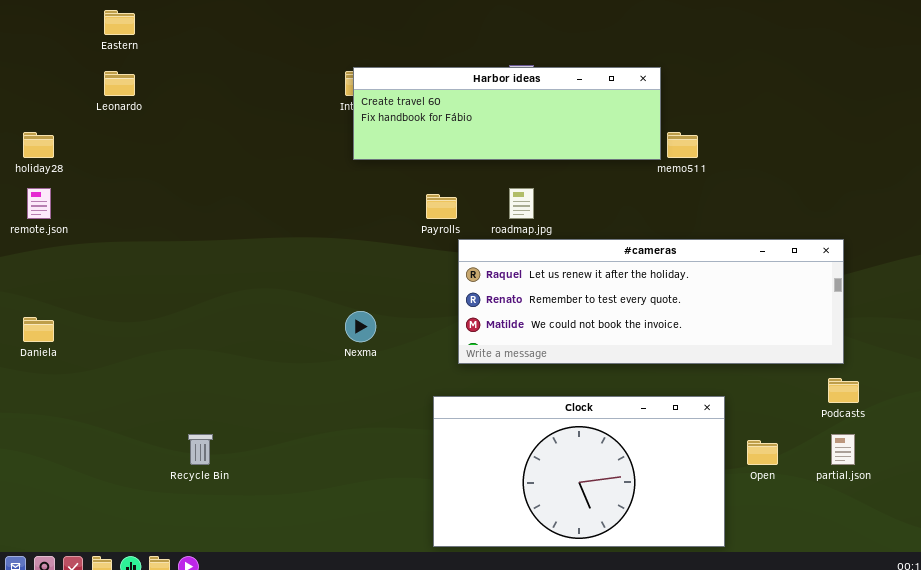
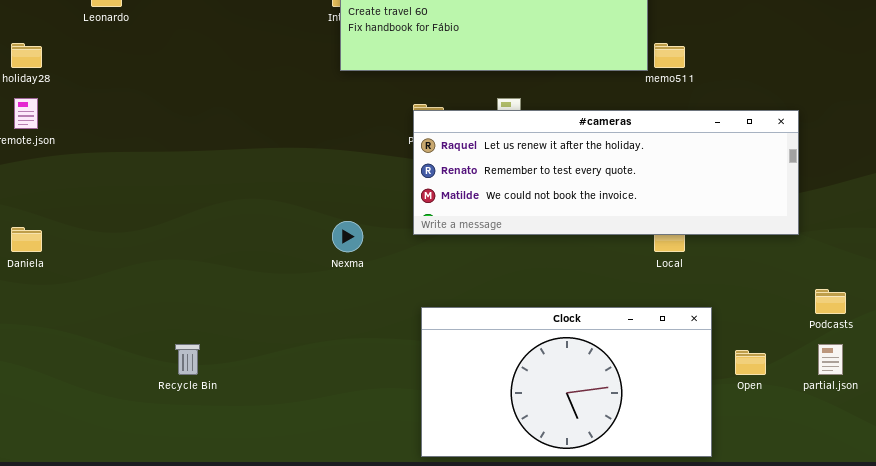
#cameras: [458,239,844,364] -> [413,110,799,235], moved

